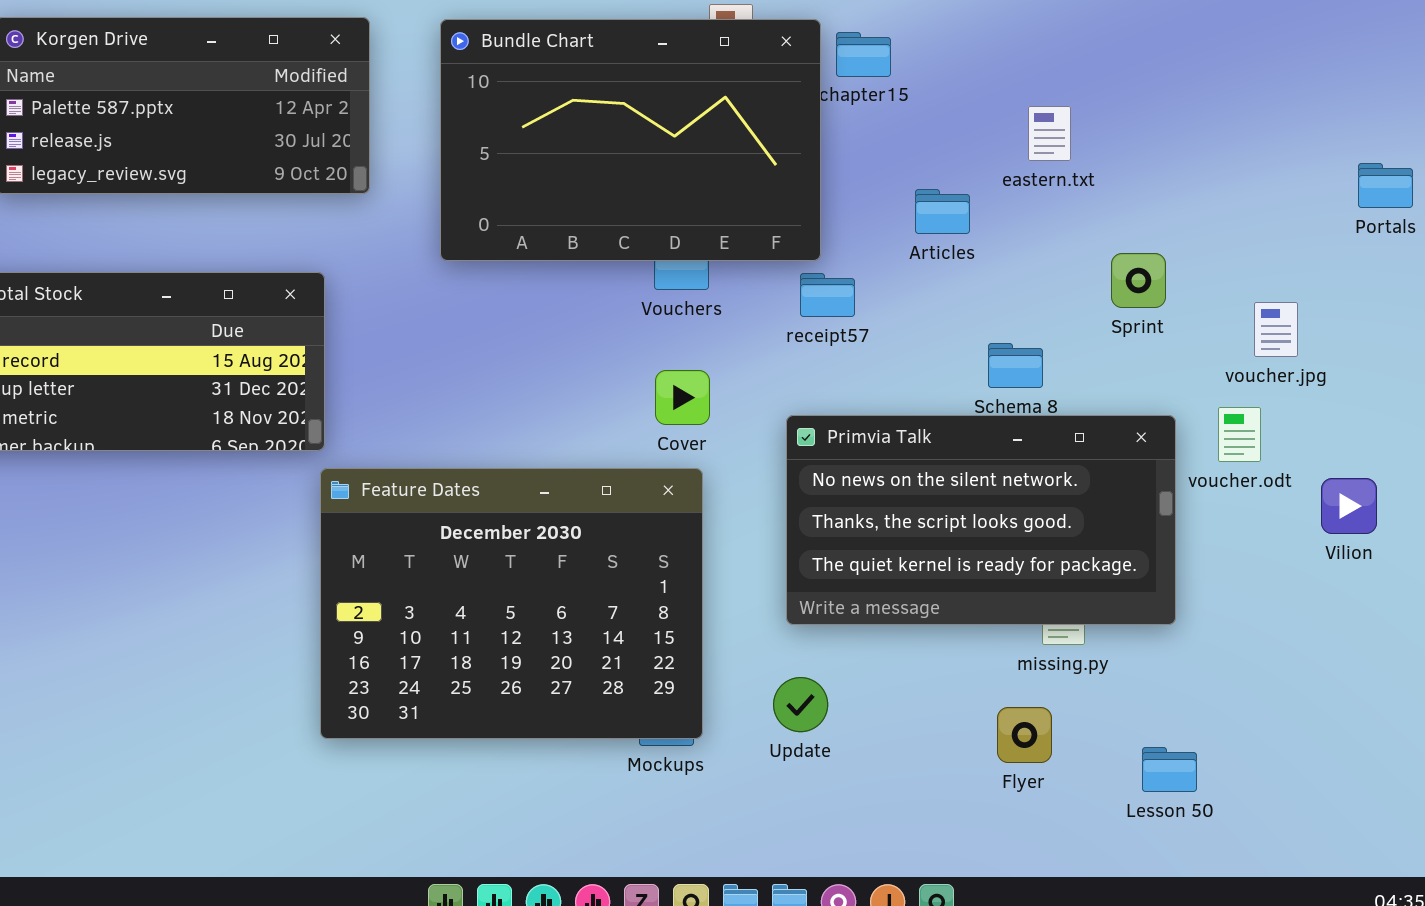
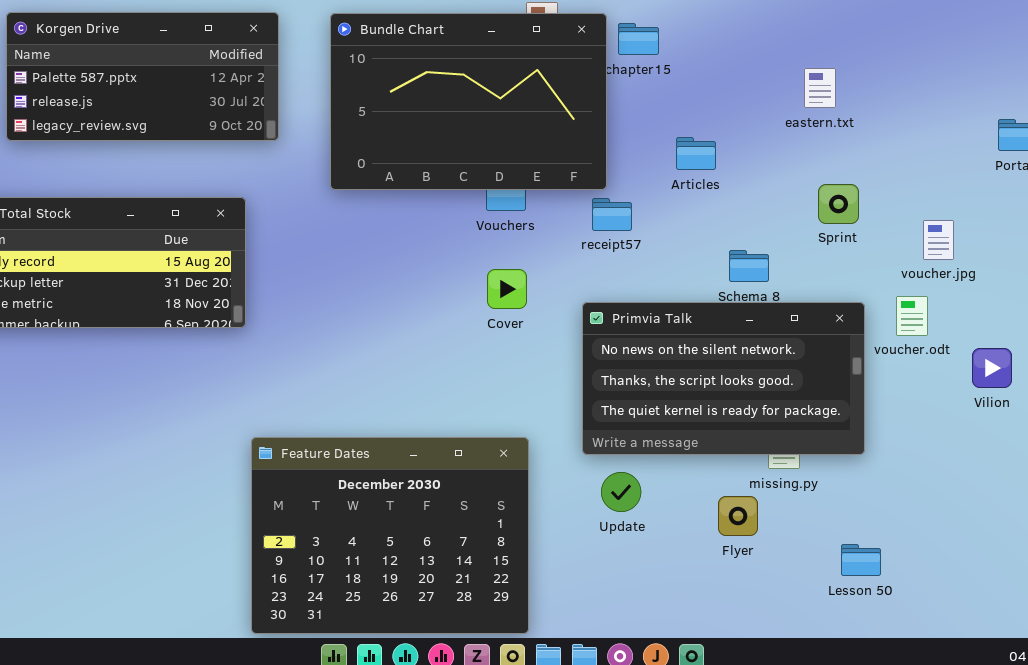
eastern.txt: [1028,106,1071,161] -> [804,68,836,108], moved
Feature Dates: [320,468,703,739] -> [251,437,529,634], moved
Update: [773,677,828,732] -> [601,472,641,512], moved
Flyer: [997,707,1052,763] -> [718,496,758,536], moved

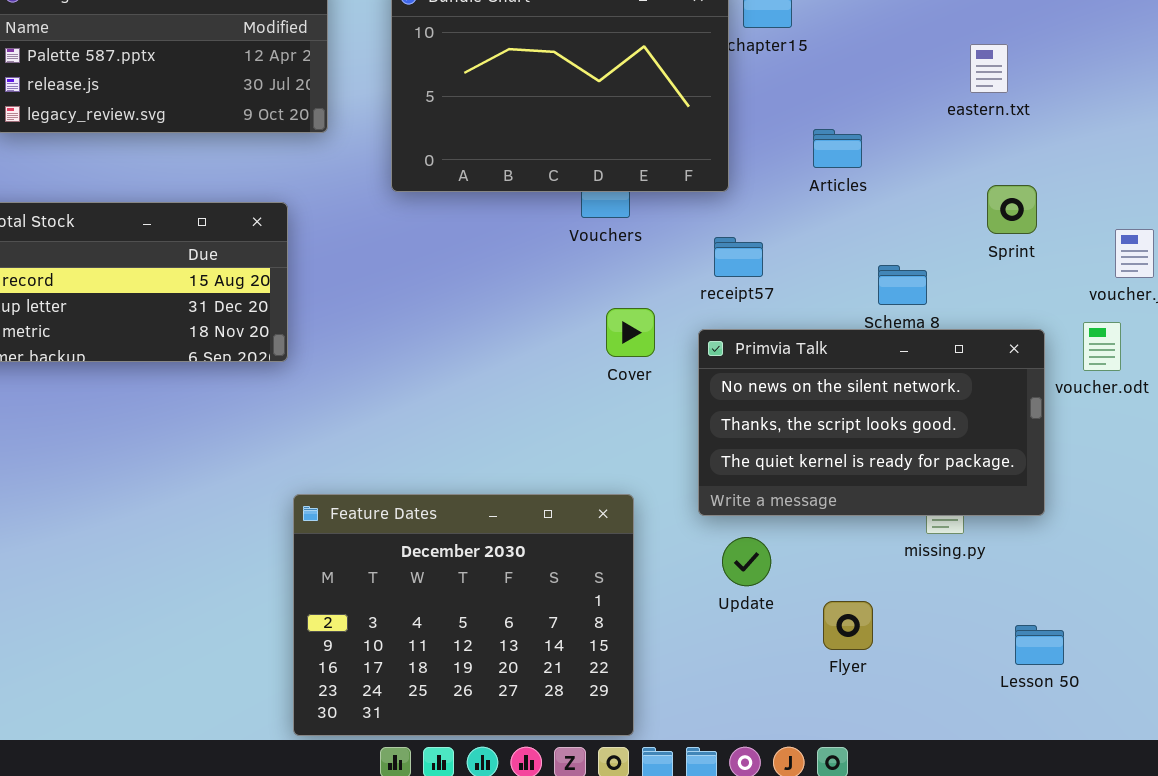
receipt57: [592,198,632,231] -> [714,237,763,277], moved
Cover: [487,269,527,309] -> [606,308,655,357], moved
Flyer: [718,496,758,536] -> [823,601,873,650], moved

